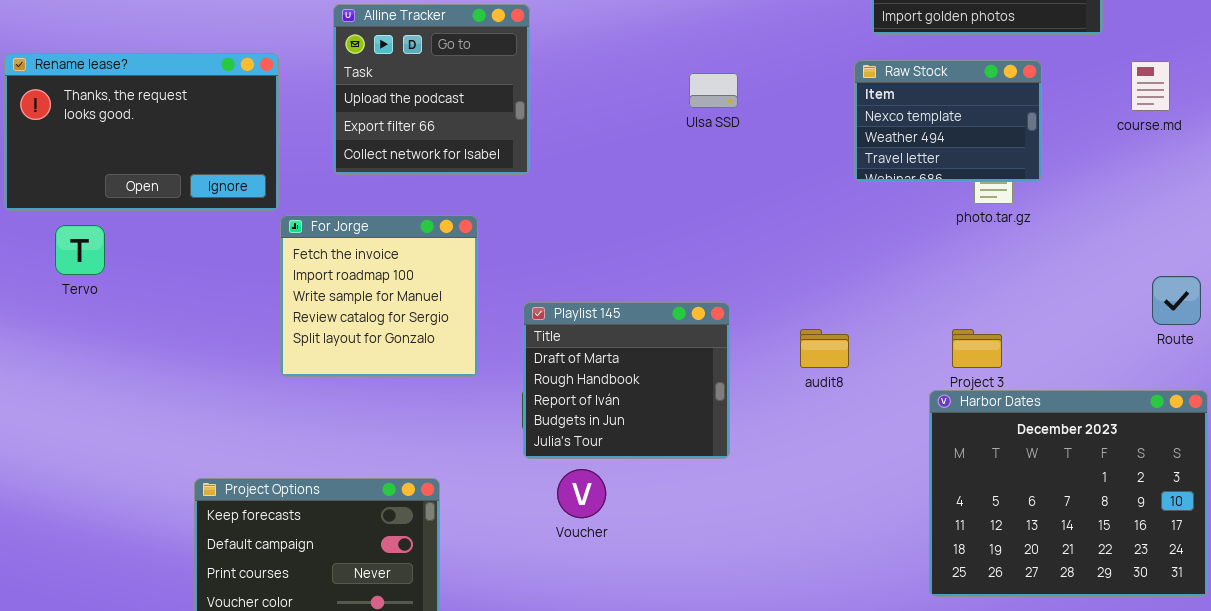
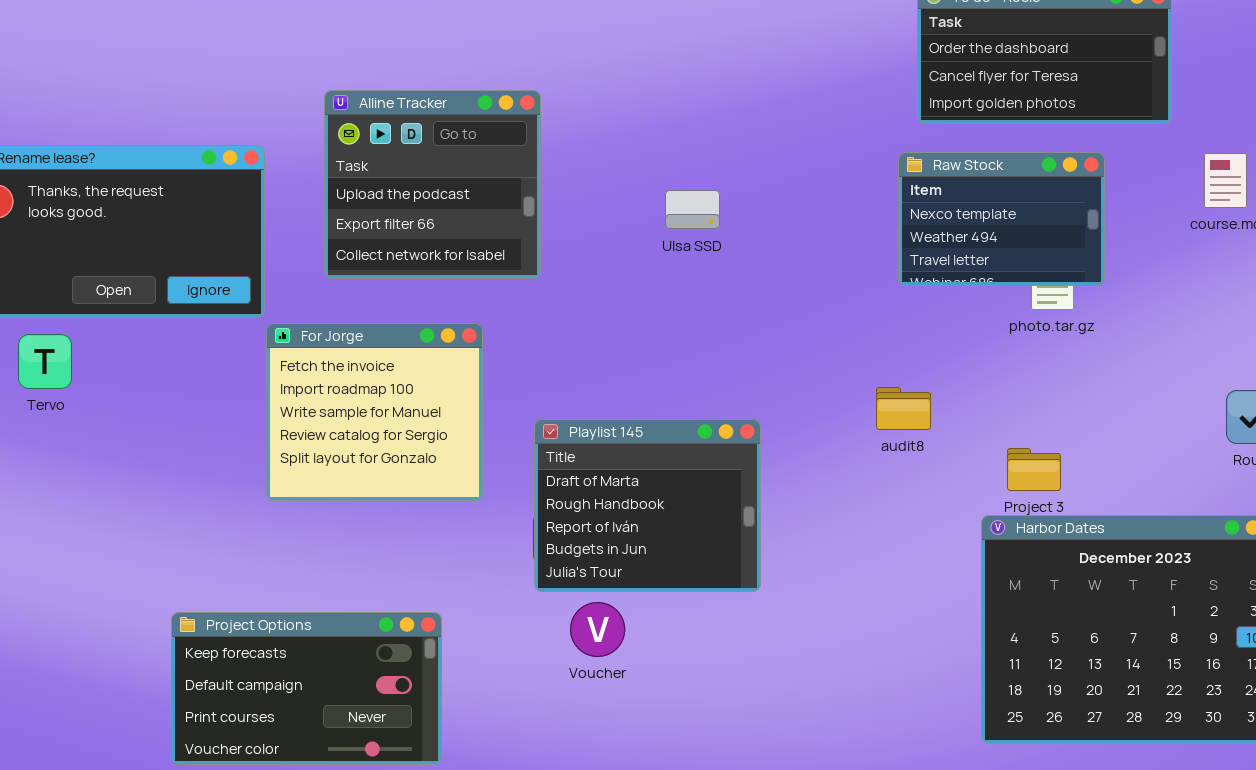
Ulsa SSD: [689,73,738,108] -> [665,190,720,229], moved
audit8: [800,329,849,368] -> [876,387,931,430], moved

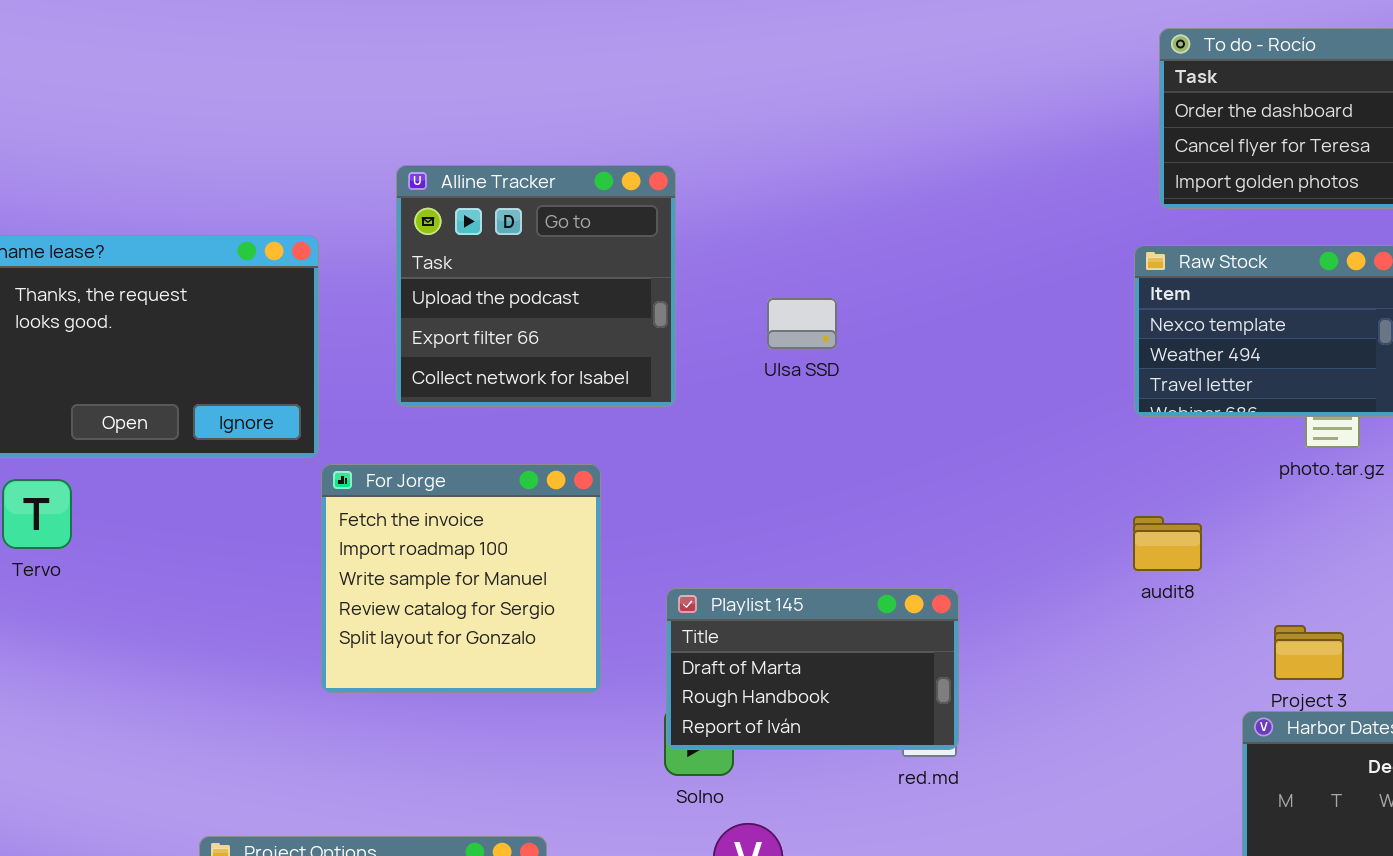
Ulsa SSD: [665,190,720,229] -> [767,298,837,349], moved
audit8: [876,387,931,430] -> [1133,516,1202,571], moved
Playlist 145: [534,419,761,592] -> [666,588,959,750], resized

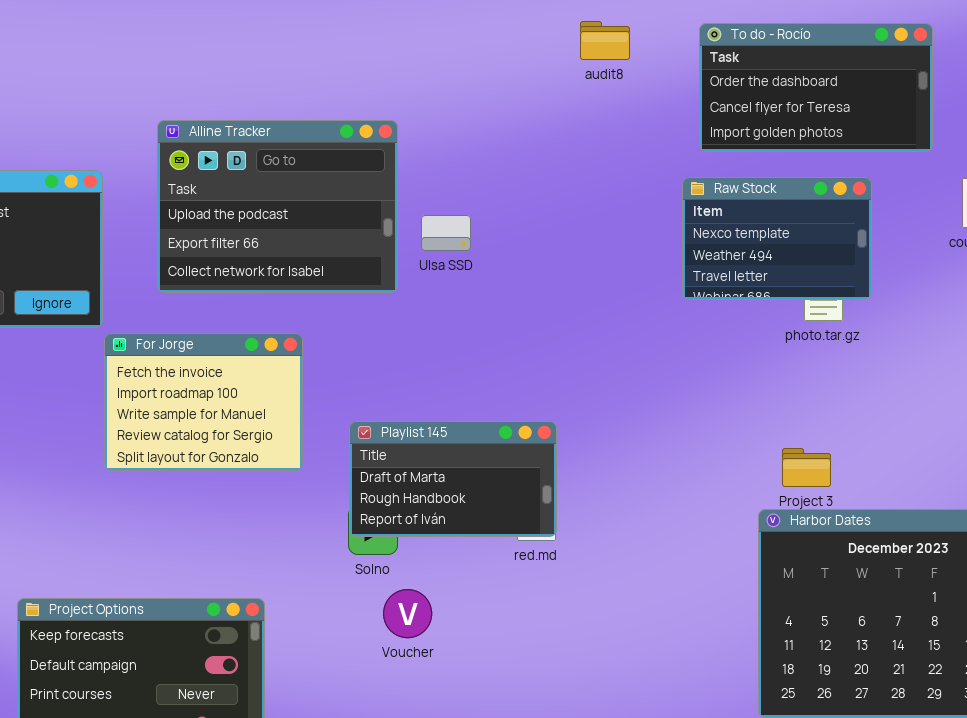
Alline Tracker: [396,165,676,407] -> [157,120,398,293], resized
For Jorge: [321,464,601,693] -> [104,333,303,471], resized
audit8: [1133,516,1202,571] -> [580,21,630,60], moved

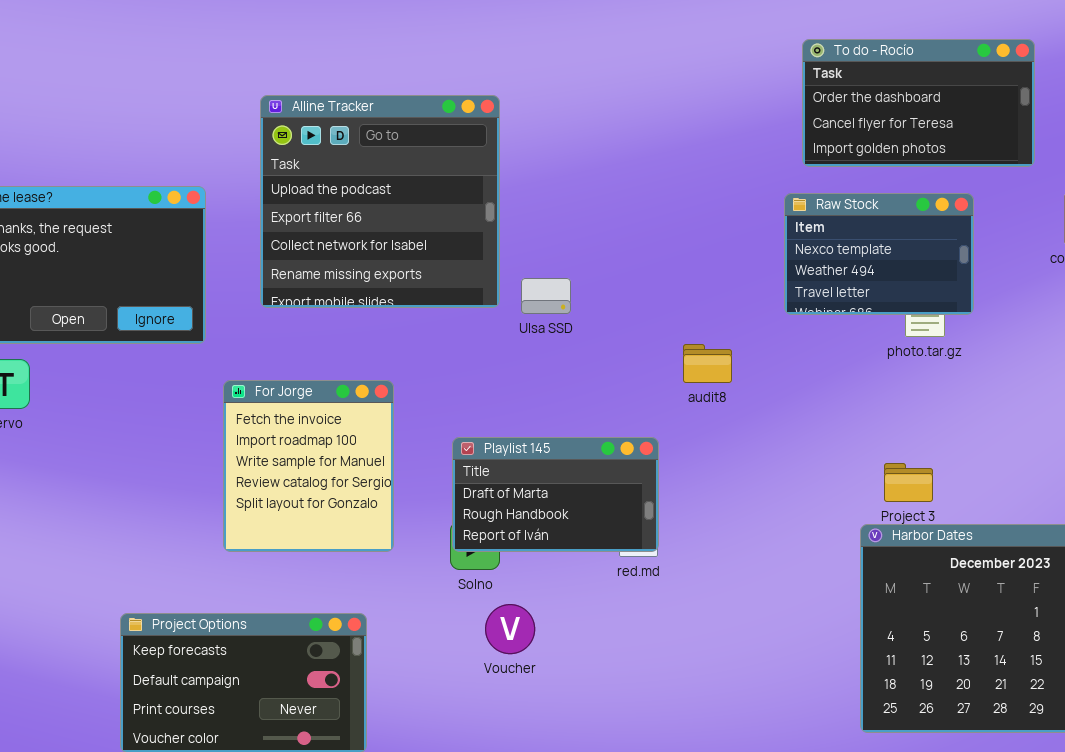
audit8: [580,21,630,60] -> [683,344,732,383], moved
Alline Tracker: [157,120,398,293] -> [260,95,500,308], resized
Ulsa SSD: [421,215,471,251] -> [521,278,571,314], moved
For Jorge: [104,333,303,471] -> [223,380,394,552], moved, resized

